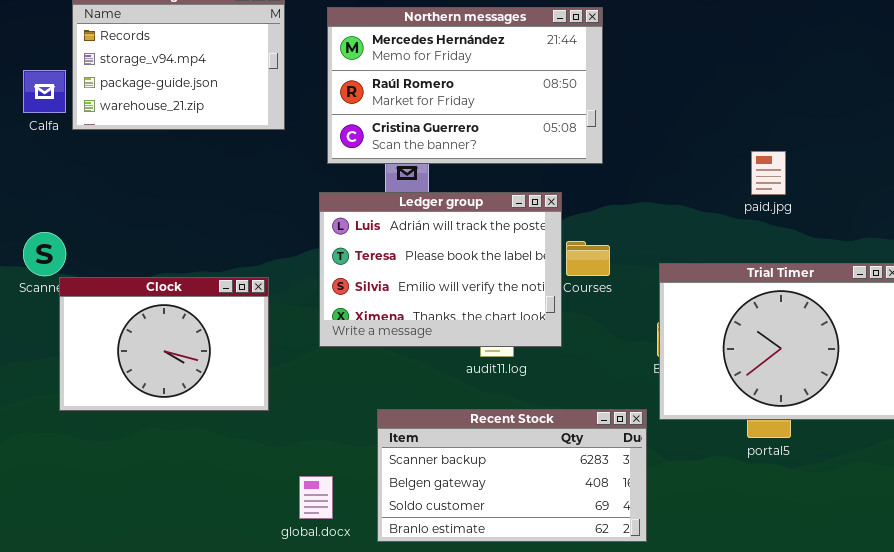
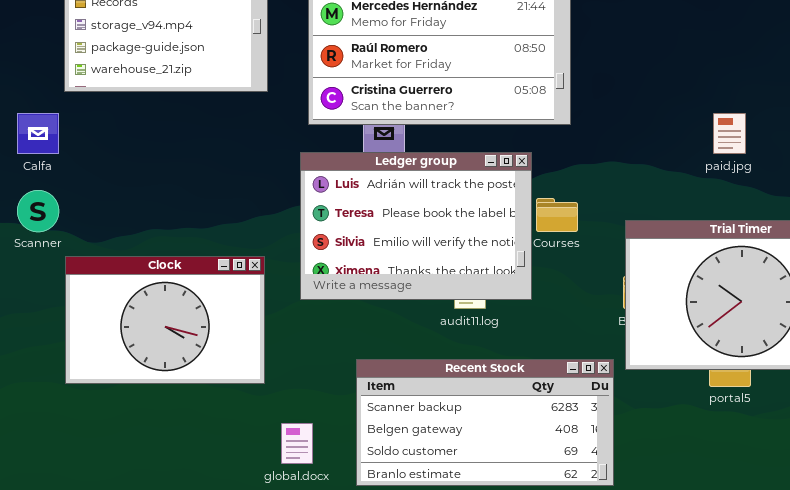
Calfa: [23,70,66,113] -> [17,113,59,154], moved
Clock: [59,277,269,411] -> [65,256,265,384], moved

